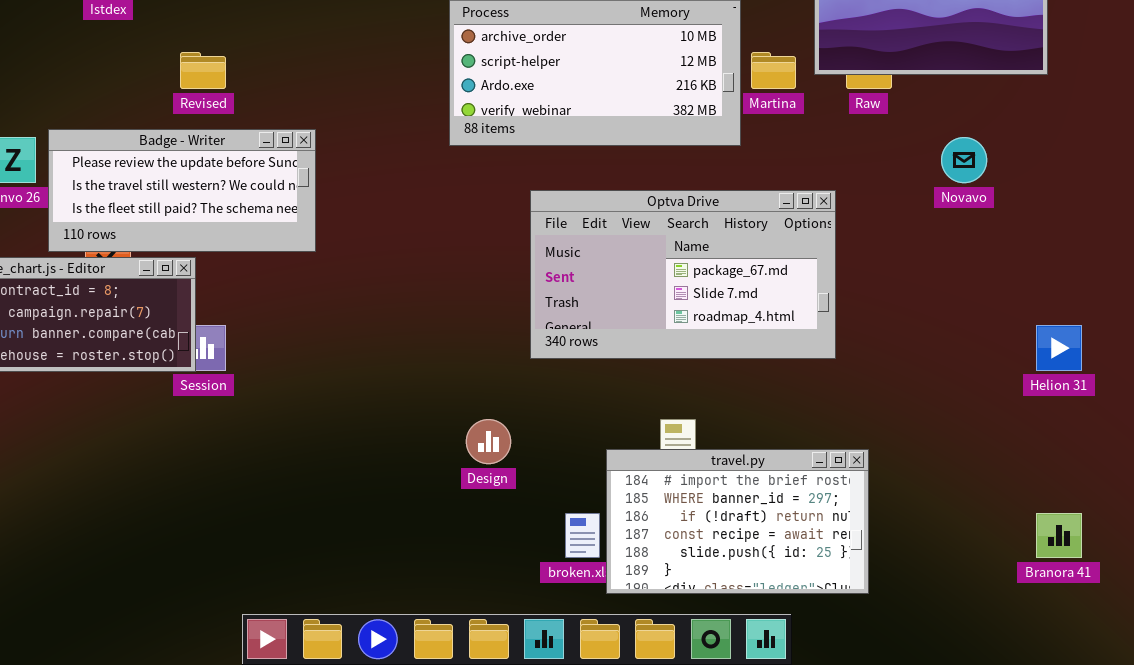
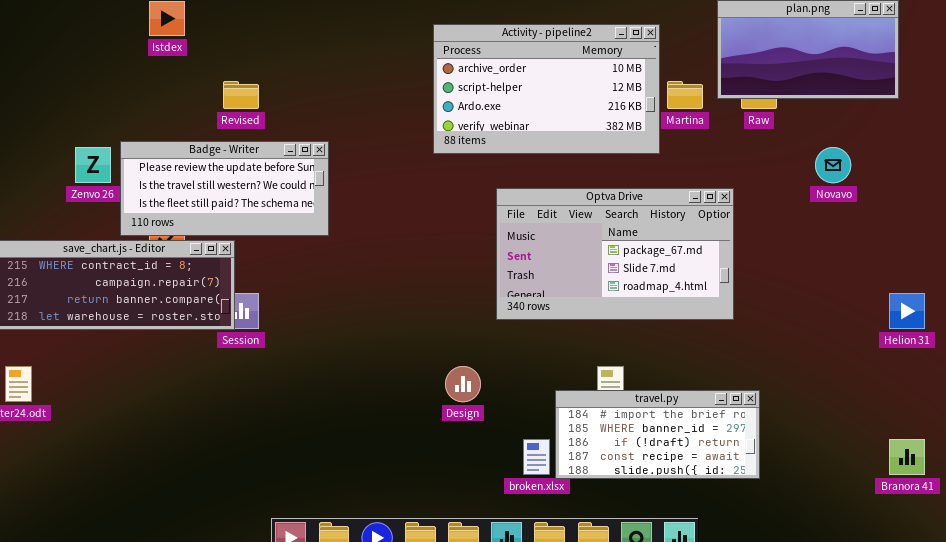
travel.py: [606,449,869,594] -> [555,390,760,479], resized

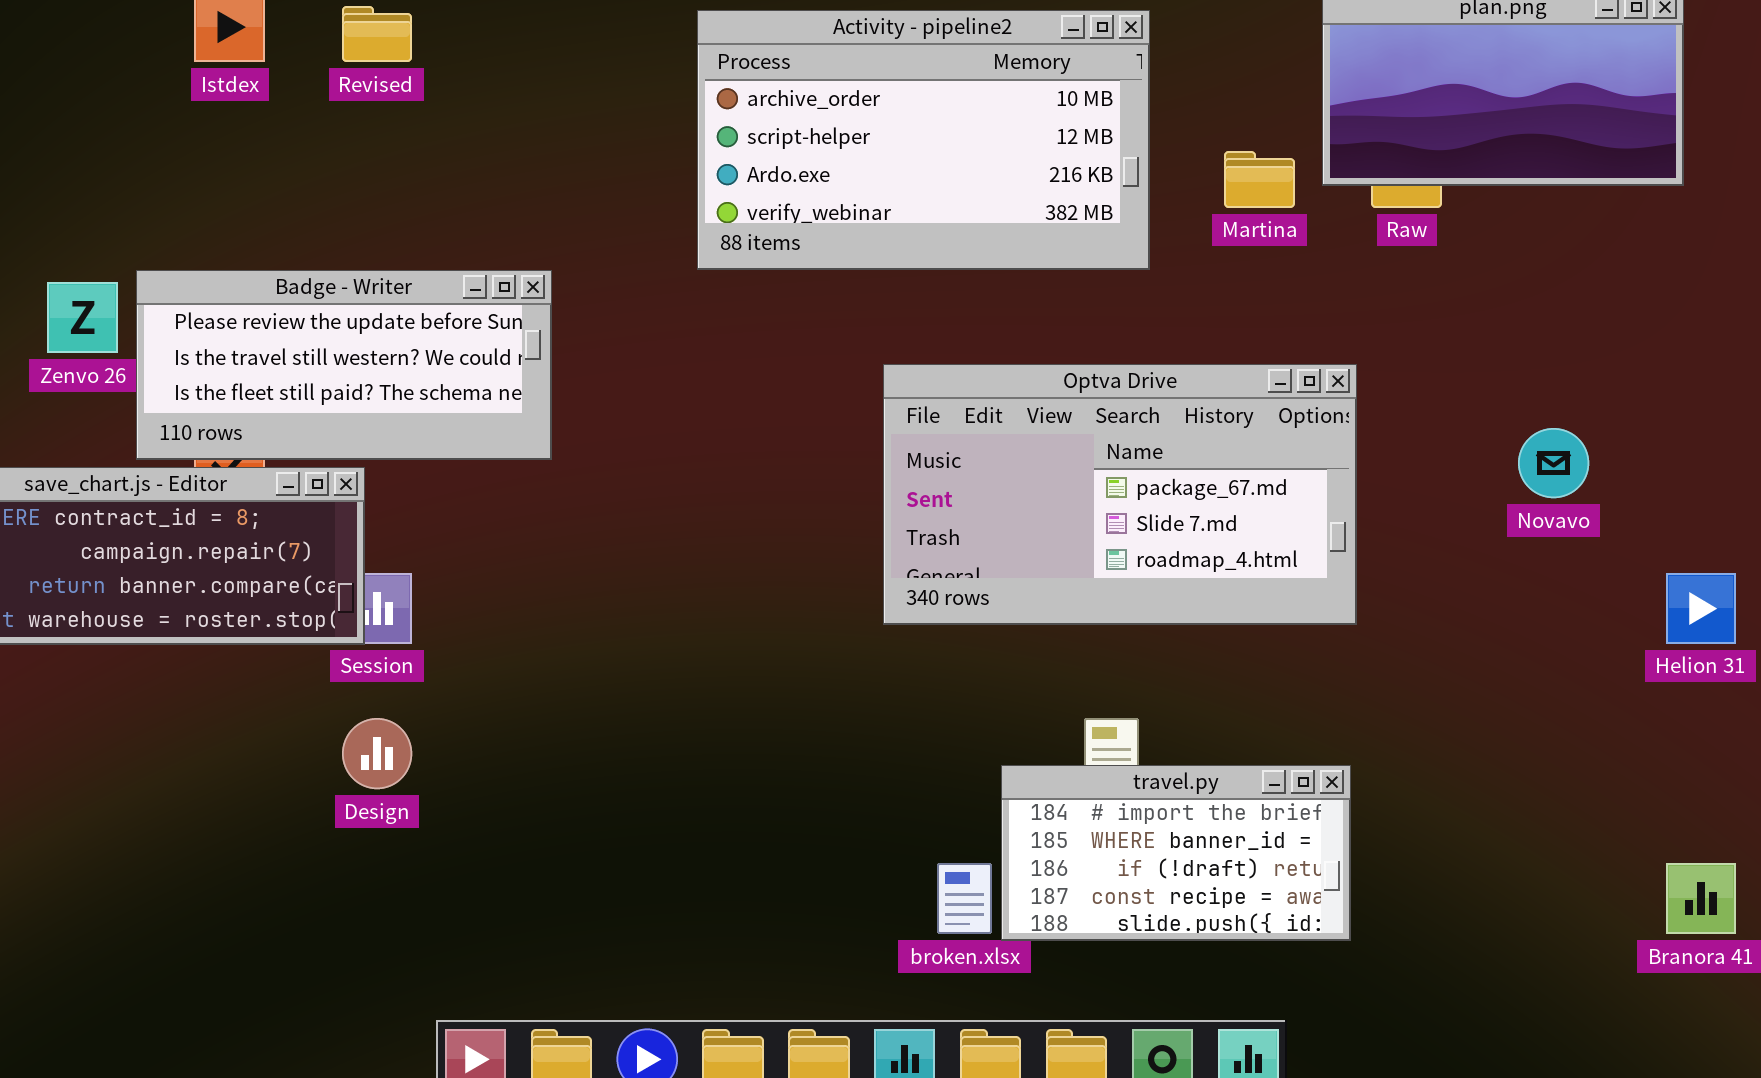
Activity - pipeline2: [433,24,660,154] -> [697,10,1150,270], moved
Revised: [223,81,259,109] -> [342,6,412,62], moved
Novavo: [815,147,851,183] -> [1518,428,1589,498], moved
Design: [445,366,481,402] -> [342,718,412,789], moved
travel.py: [555,390,760,479] -> [1001,765,1351,941], resized

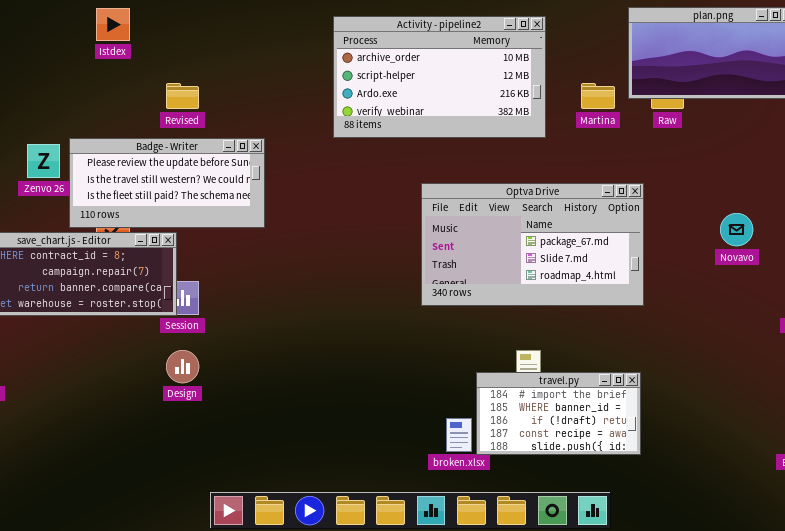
Revised: [342,6,412,62] -> [166,83,199,109], moved

